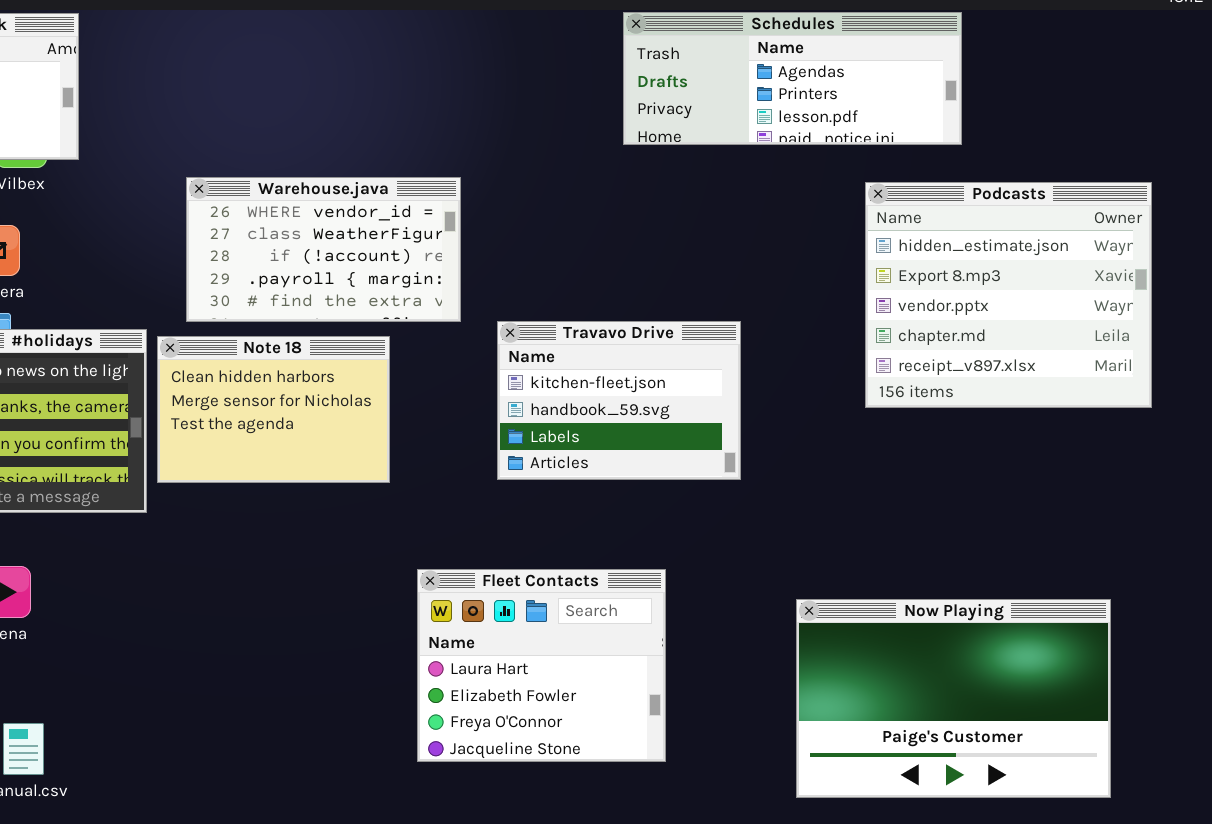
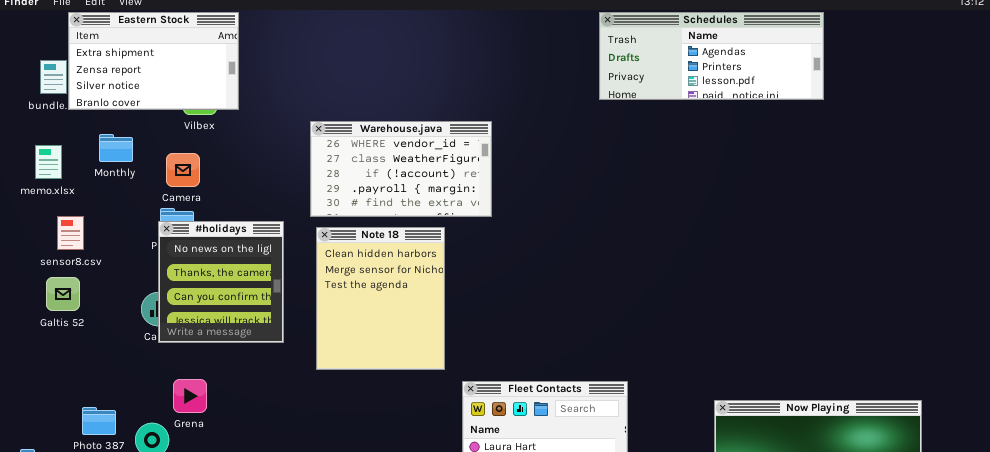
Podcasts: [865,182,1152,408] -> none, closed
Travavo Drive: [497,321,741,480] -> none, closed
Note 18: [157,336,390,483] -> [316,227,445,370], resized

